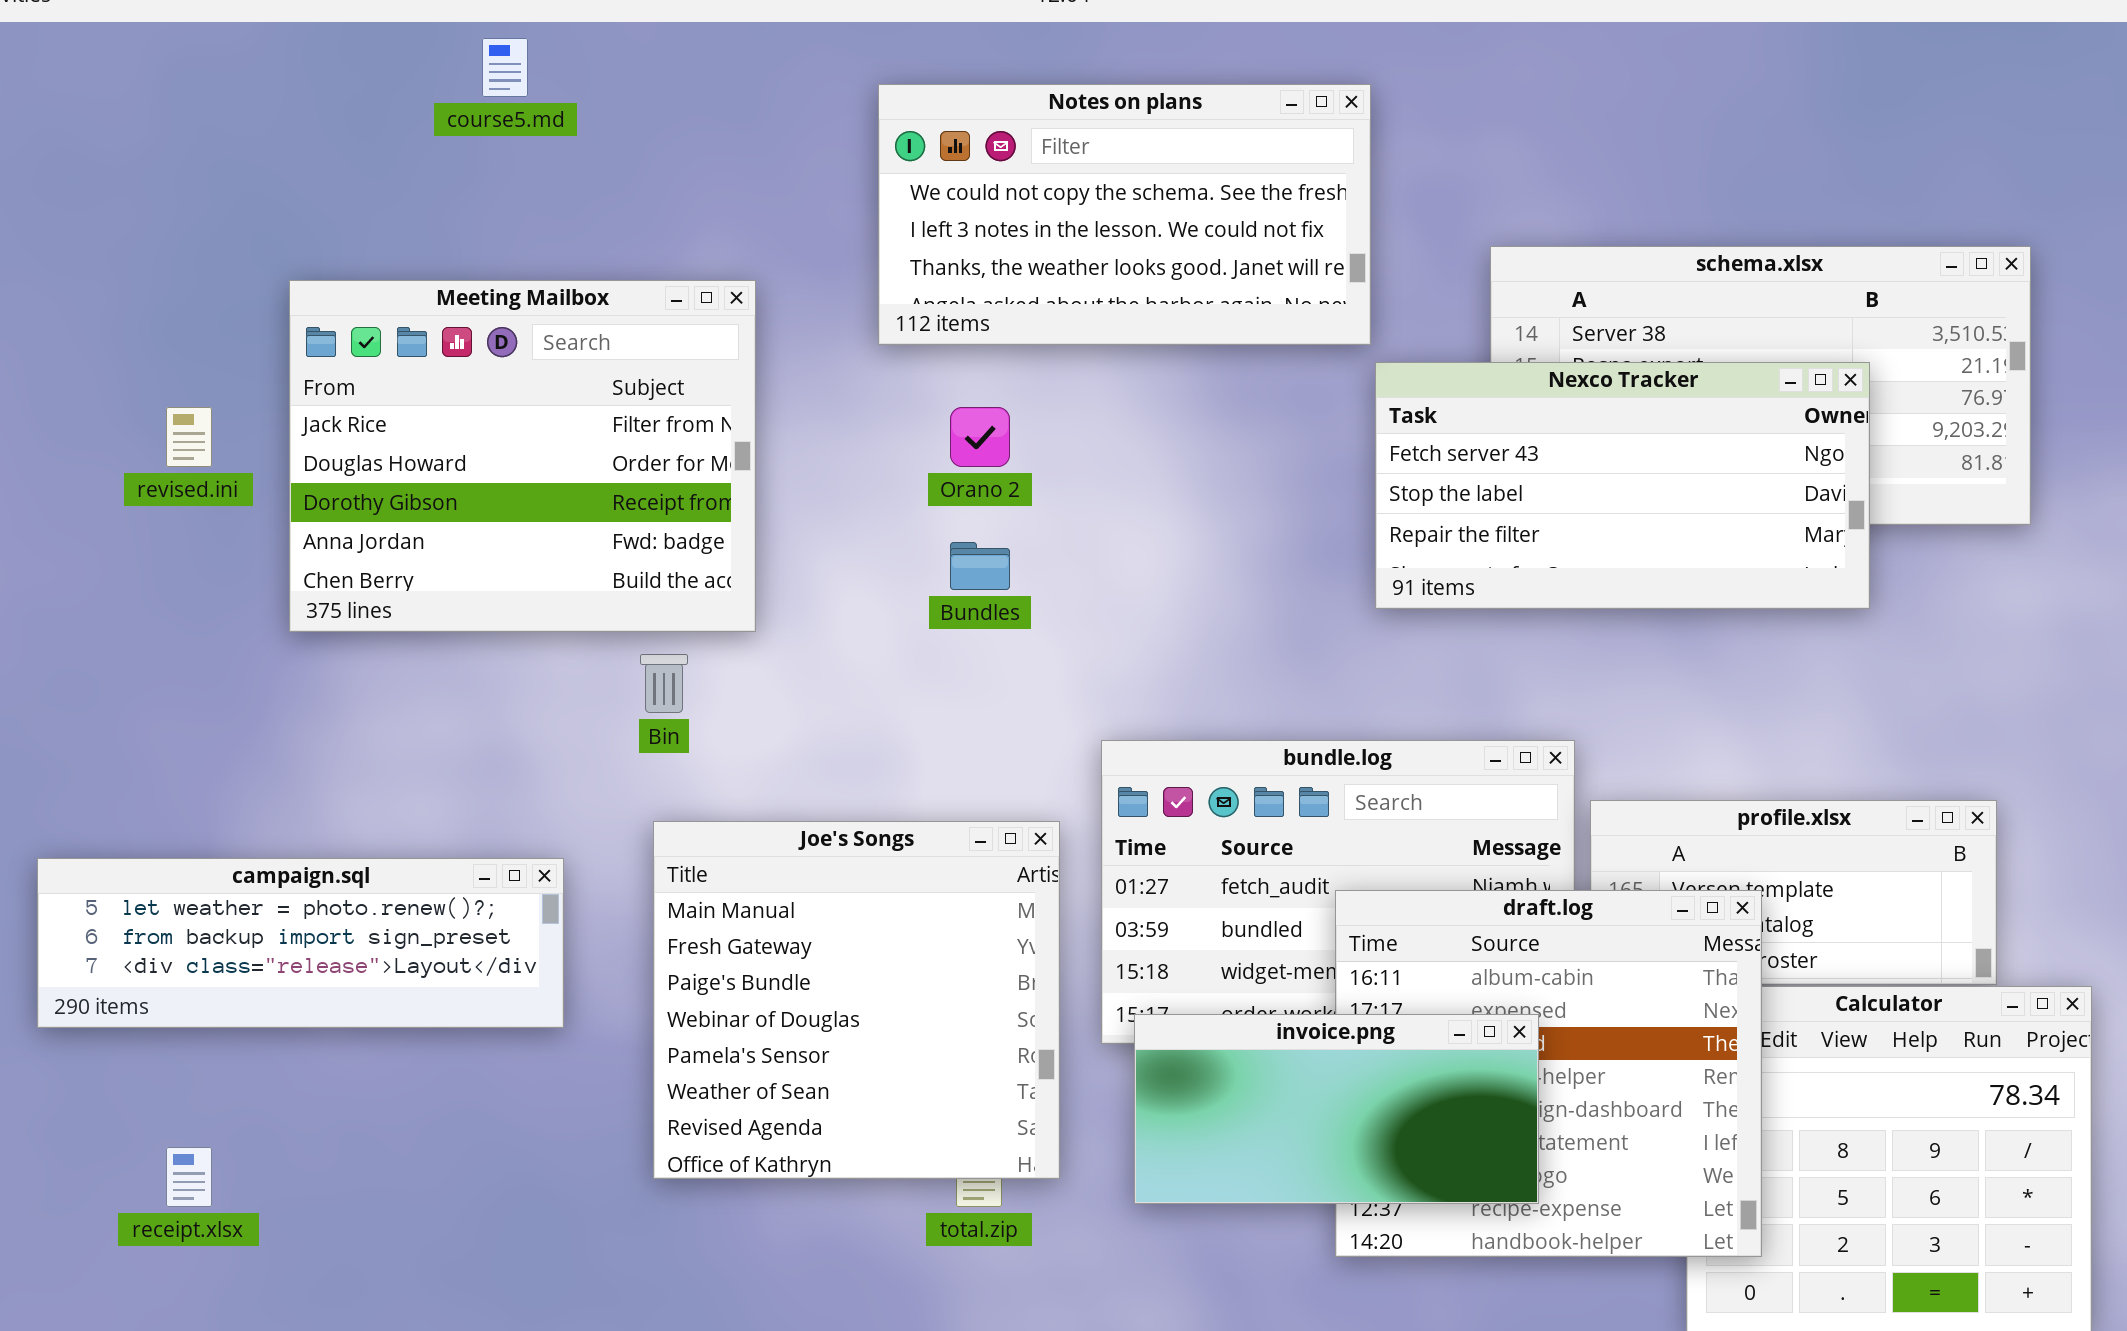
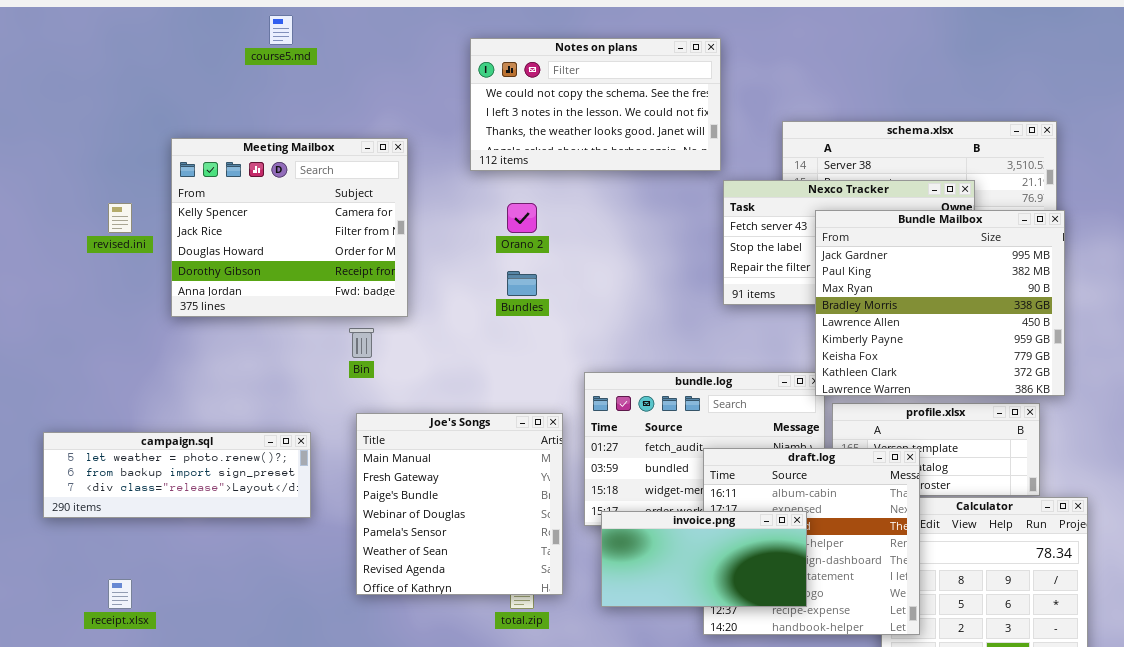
Meeting Mailbox: [289,280,756,632] -> [171,138,408,317], scrolled up 1 row
Bundle Mailbox: none -> [815,210,1065,396], opened

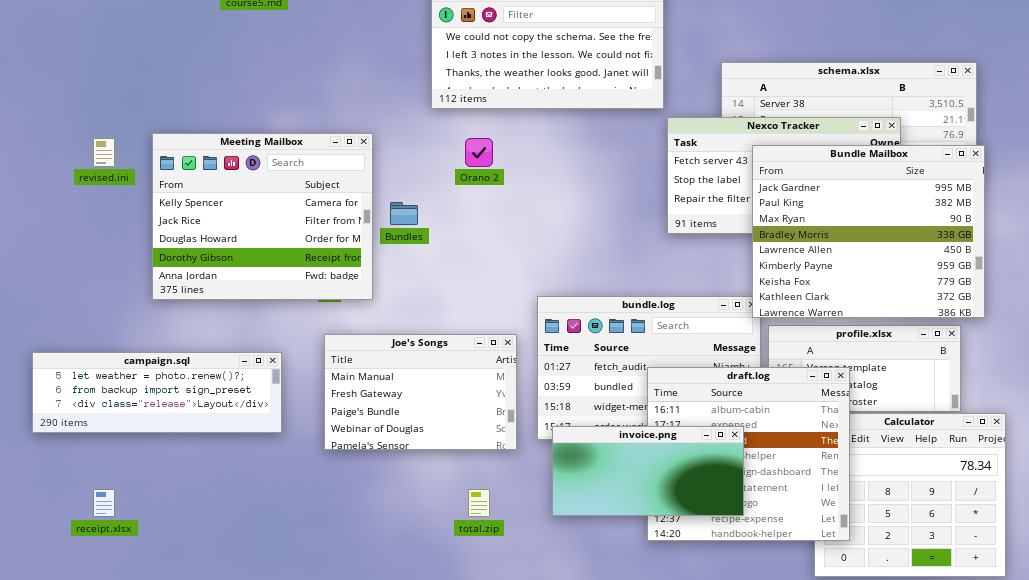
Meeting Mailbox: [171,138,408,317] -> [152,133,373,300], moved
Bundles: [507,271,537,296] -> [390,202,418,225], moved
Joe's Songs: [356,413,563,595] -> [324,334,517,450], resized

